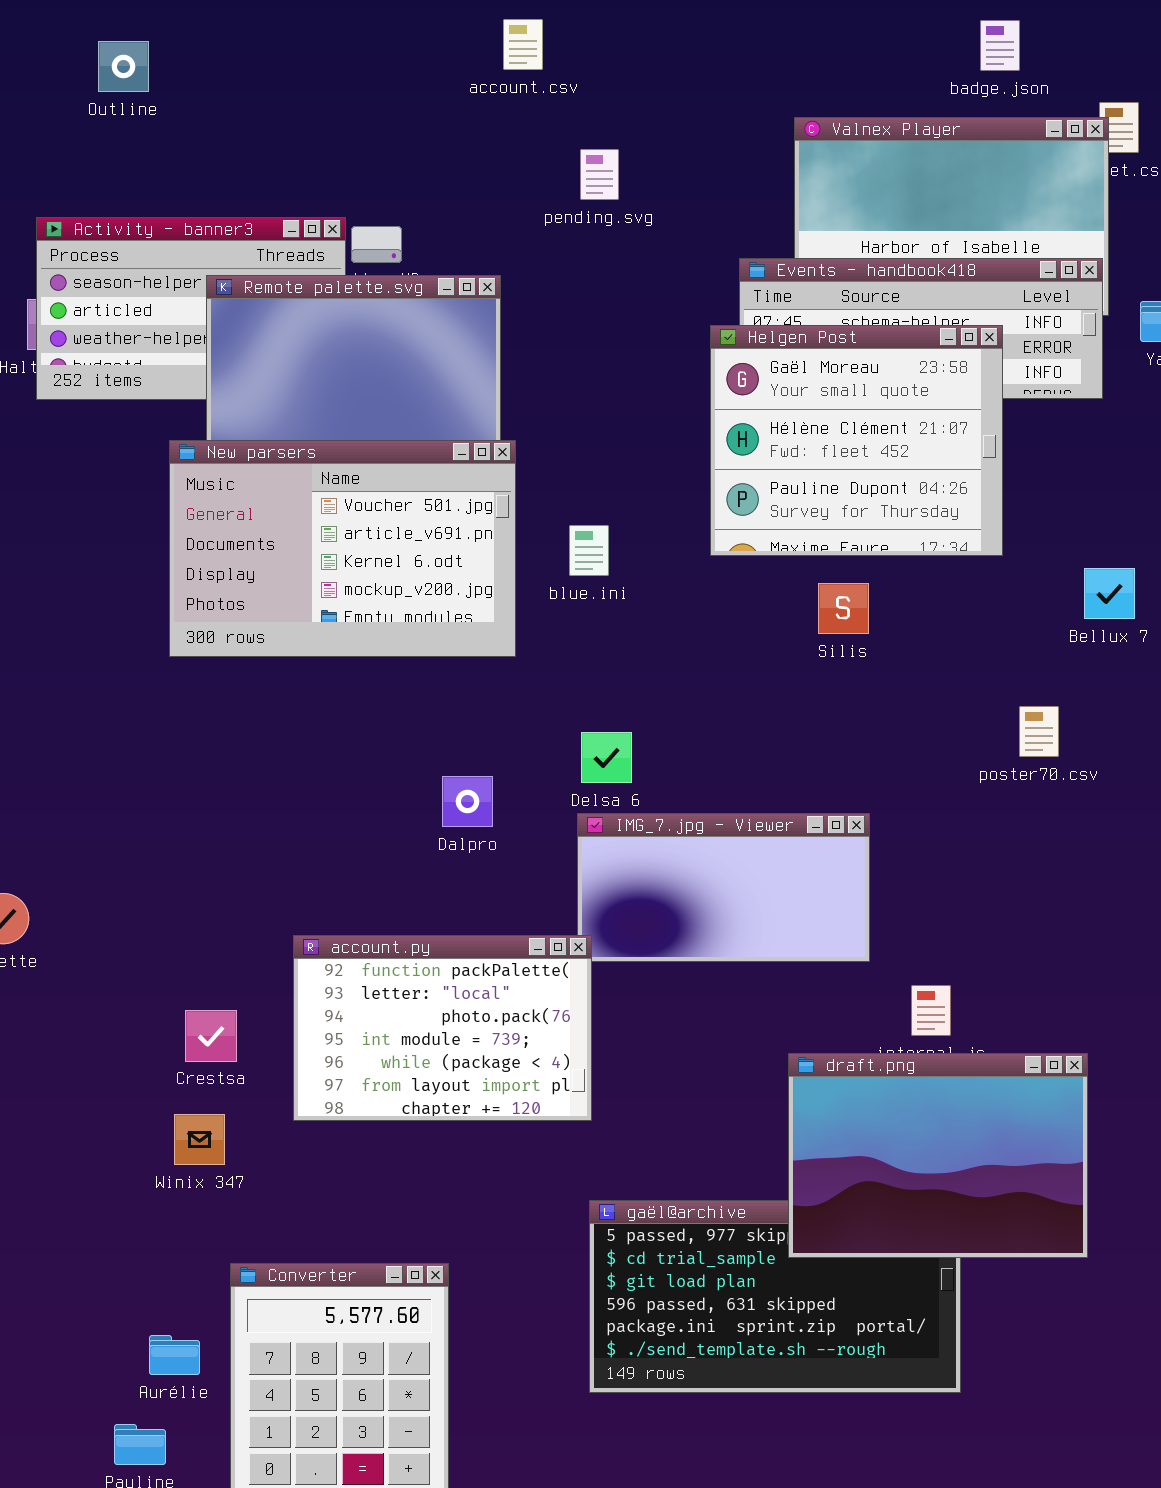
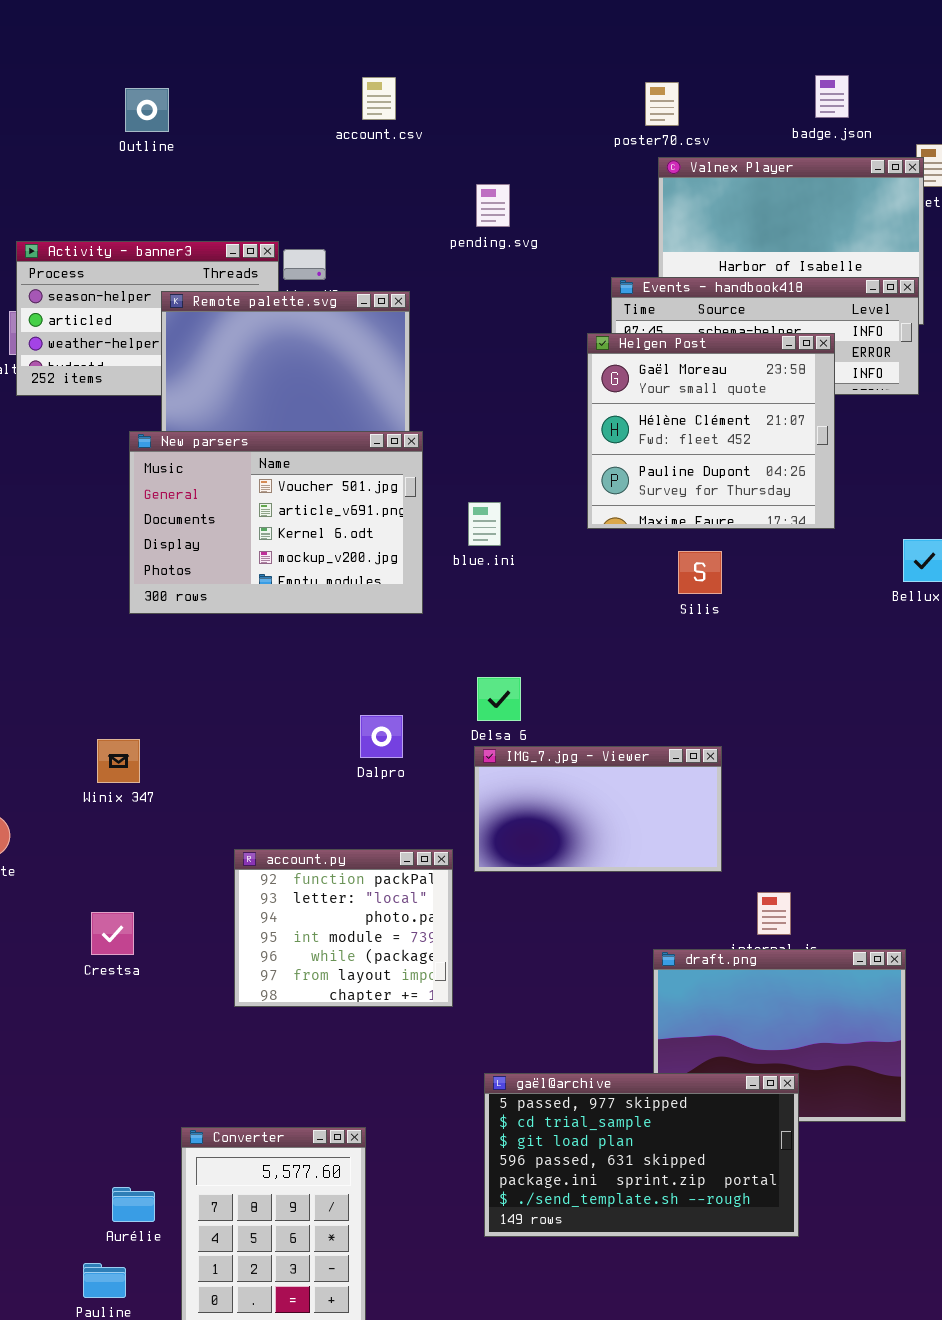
account.csv: [503,19,543,70] -> [362,77,396,120], moved
Outline: [98,41,149,92] -> [125,88,169,132], moved
poster70.csv: [1019,706,1059,757] -> [645,82,679,126], moved
account.py: [293,935,592,1121] -> [234,849,453,1007], resized
Crestsa: [185,1010,237,1062] -> [91,912,134,955], moved
Winix 347: [174,1114,225,1165] -> [97,739,140,783], moved
gaël@archive: [589,1200,961,1393] -> [484,1073,799,1237], raised

